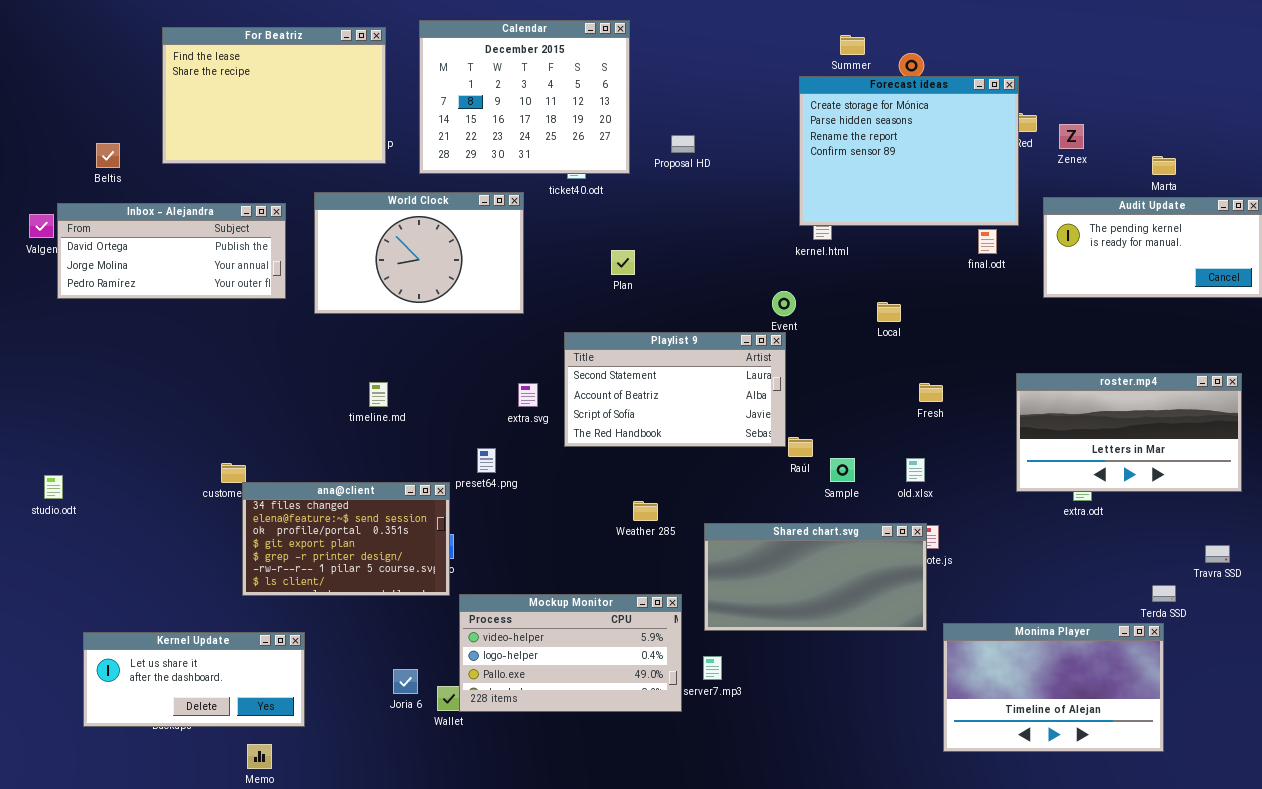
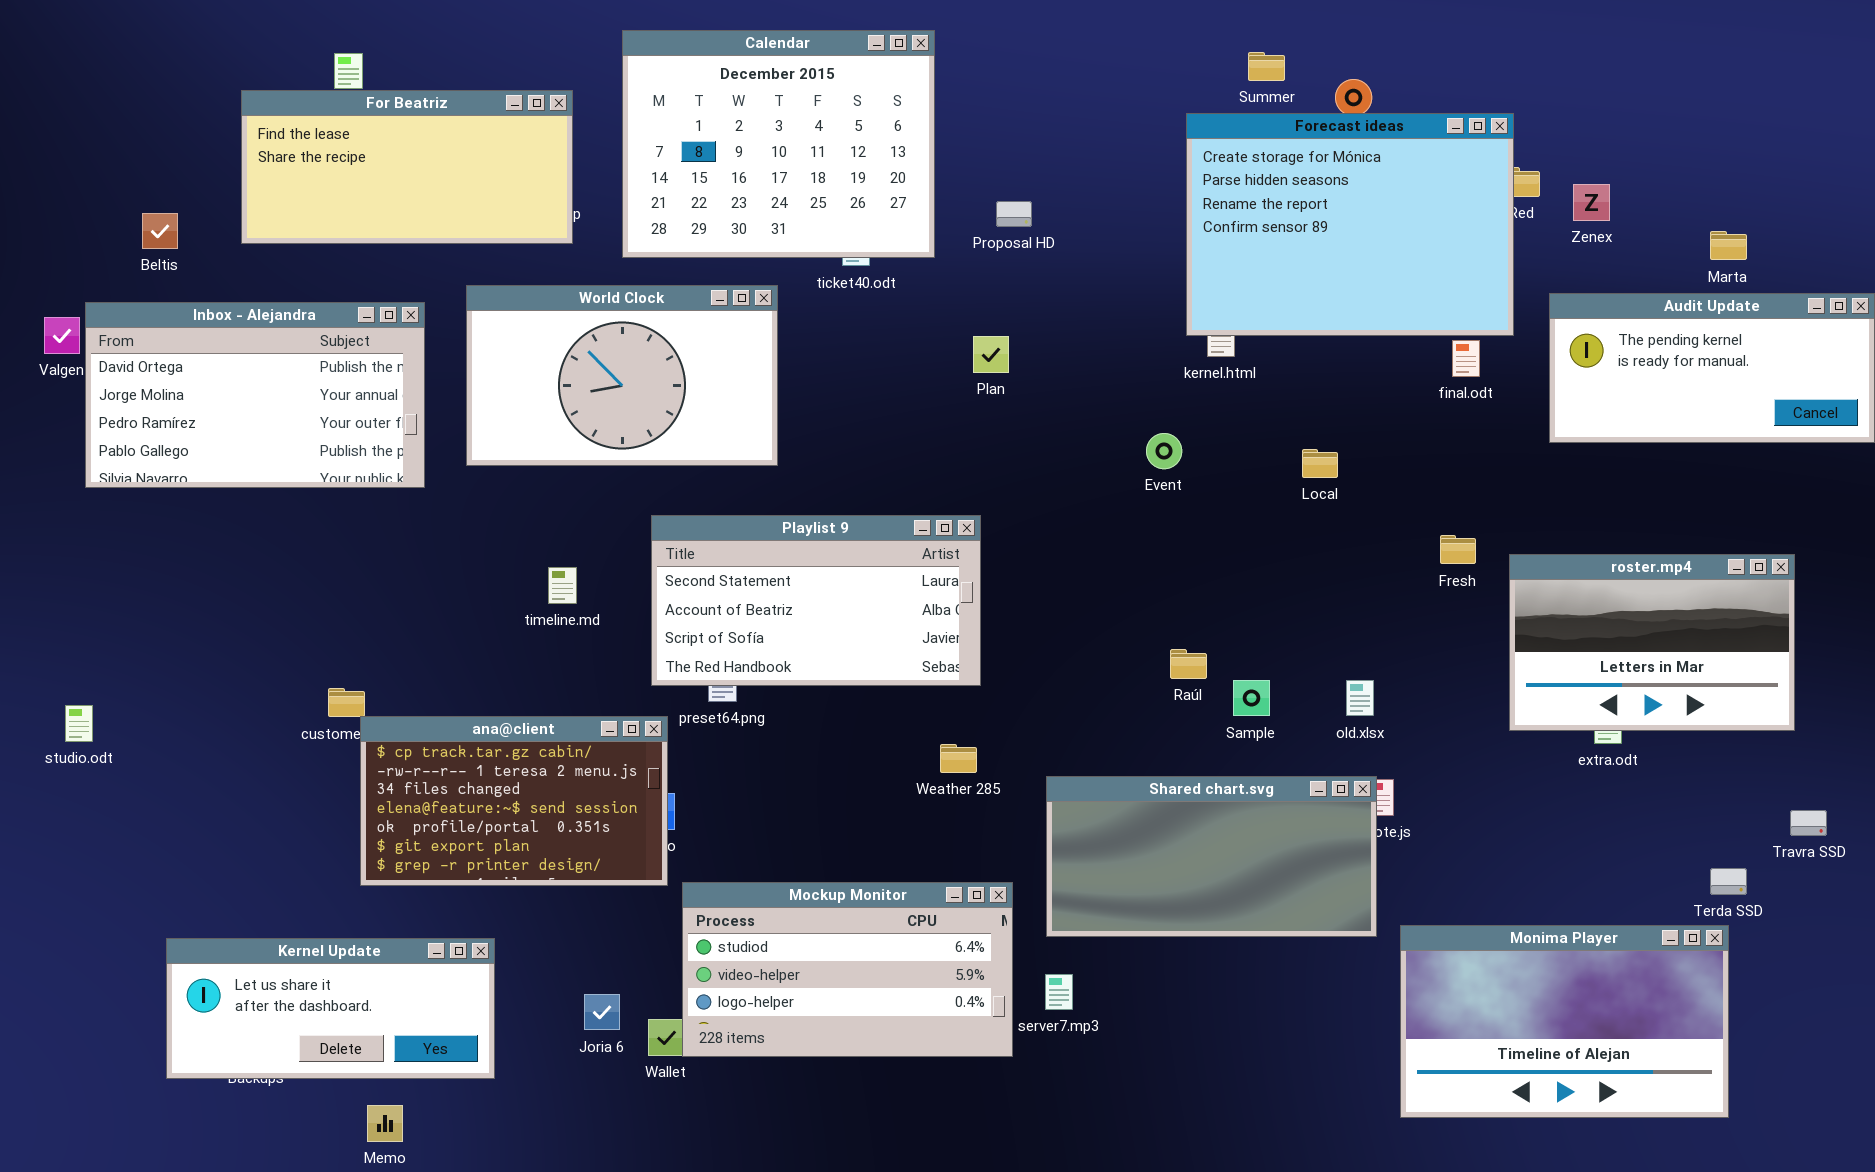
For Beatriz: [162,27,386,164] -> [241,90,573,244], resized
Inbox - Alejandra: [57,203,286,299] -> [85,302,425,488], resized
Plan: [611,250,635,275] -> [973,336,1009,373], moved
Playlist 9: [564,332,786,447] -> [651,515,981,686], moved
roster.mp4: [1016,373,1242,492] -> [1509,554,1795,731], resized
Fresh: [919,383,943,402] -> [1440,535,1476,564], moved
ana@client: [242,482,450,596] -> [360,716,668,886], scrolled up 2 rows
Mockup Monitor: [459,594,682,712] -> [682,882,1013,1057], scrolled up 1 row
Kernel Update: [83,632,305,727] -> [166,938,495,1079], moved

